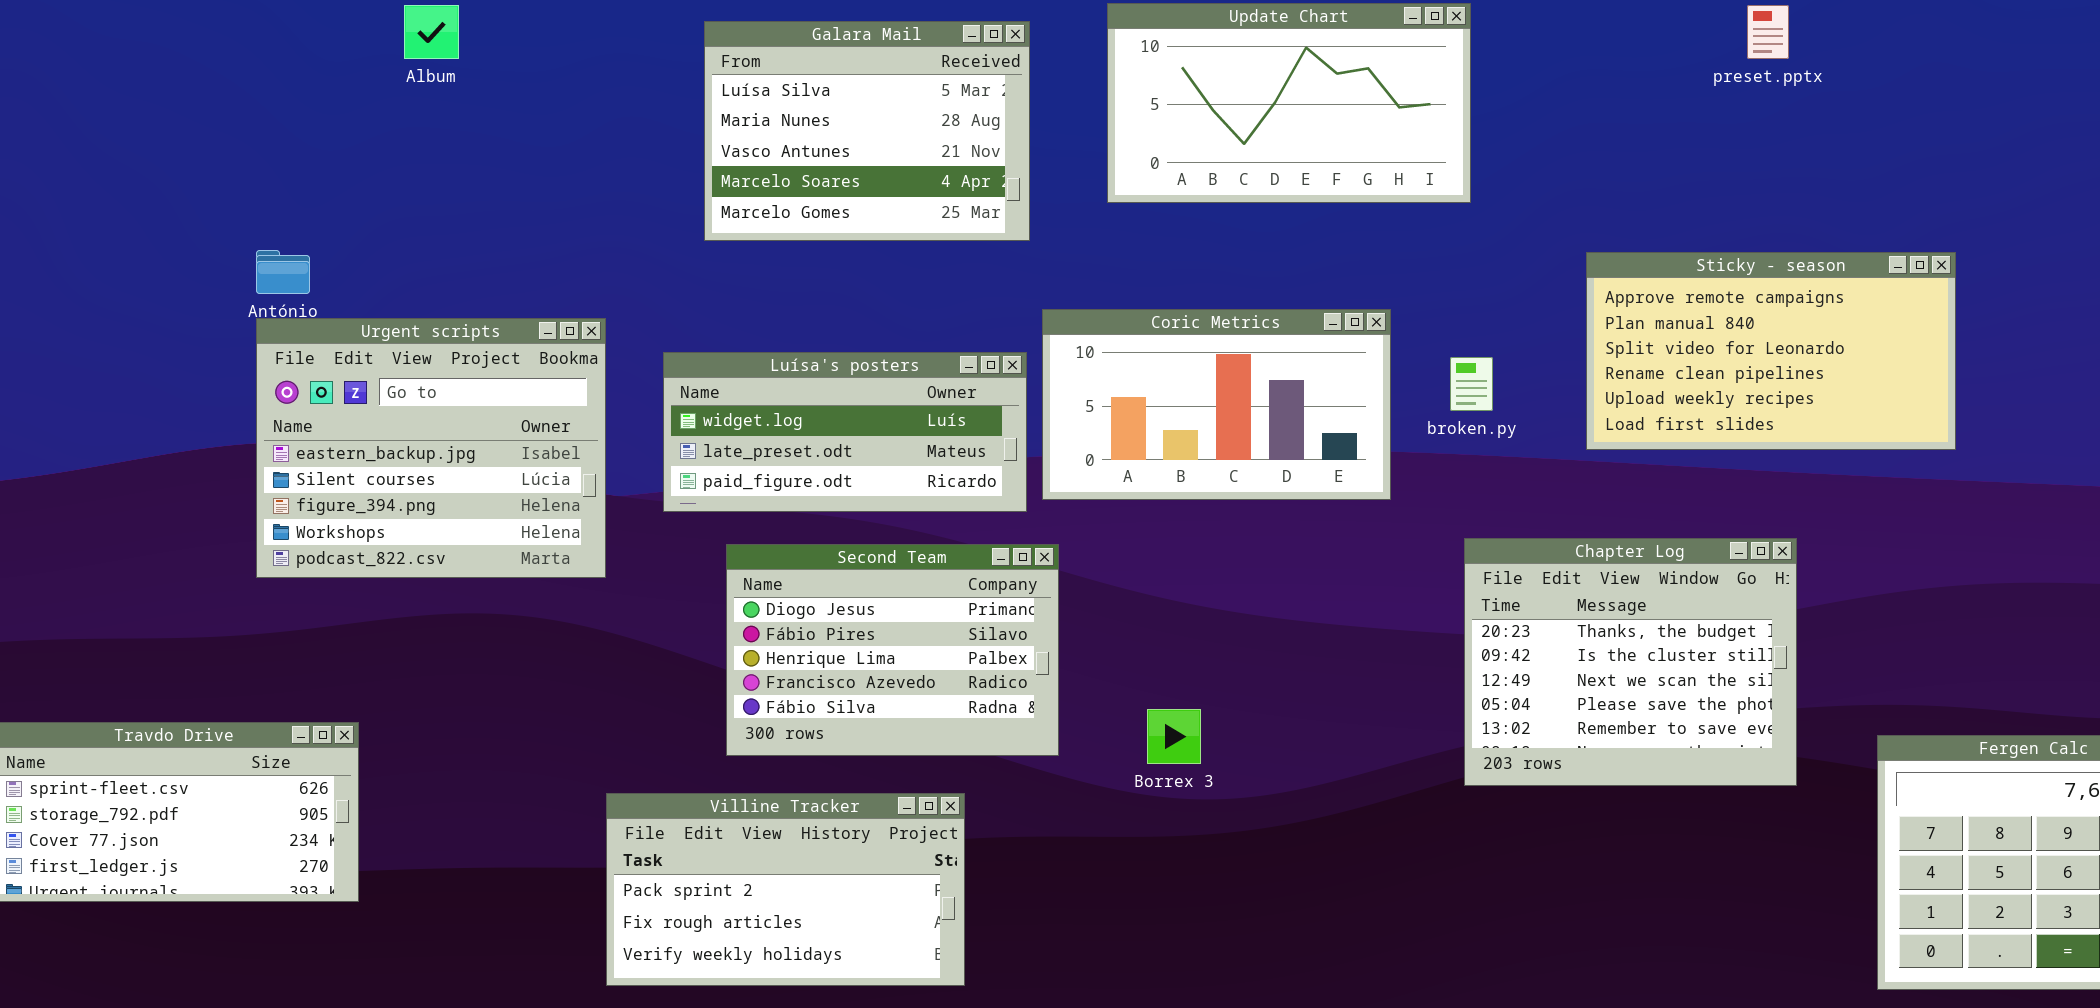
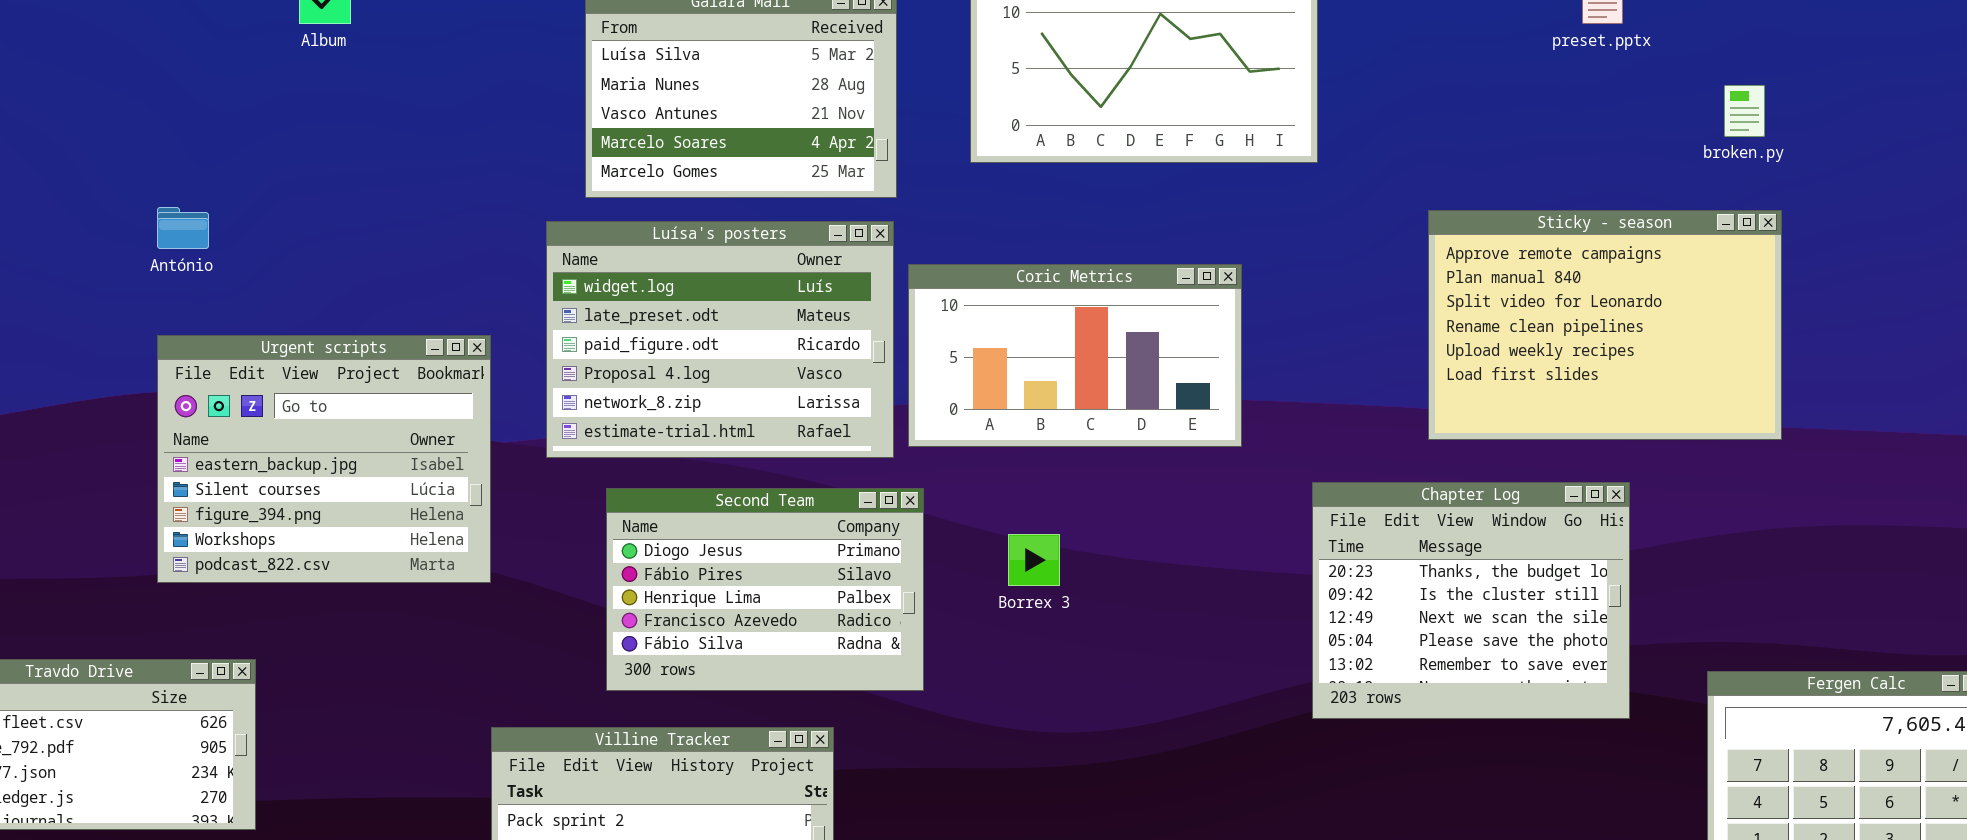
Sticky - season: [1586,252,1956,450] -> [1428,210,1782,440], resized
Urgent scripts: [256,318,606,578] -> [157,335,491,583], moved
Luísa's posters: [663,352,1027,512] -> [546,221,894,458], resized
broken.py: [1450,357,1493,411] -> [1724,85,1765,137], moved
Borrex 3: [1147,709,1201,764] -> [1008,534,1060,586], moved

